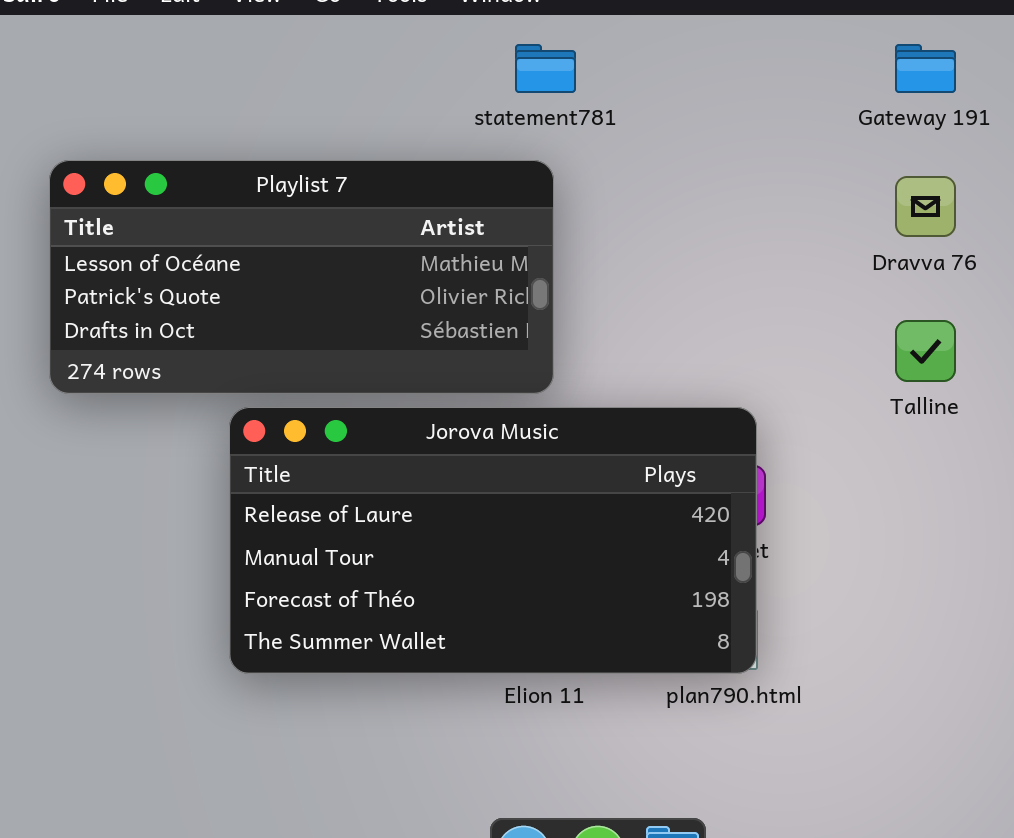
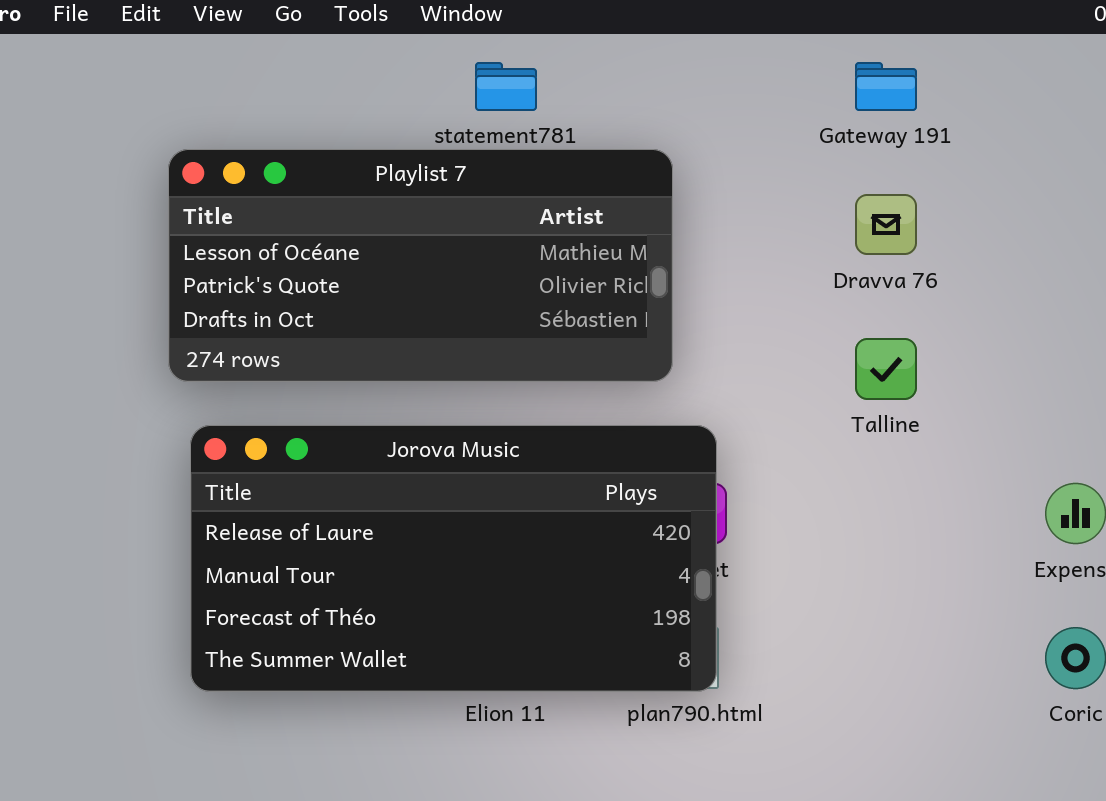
Playlist 7: [49,160,554,394] -> [168,149,673,382], moved

